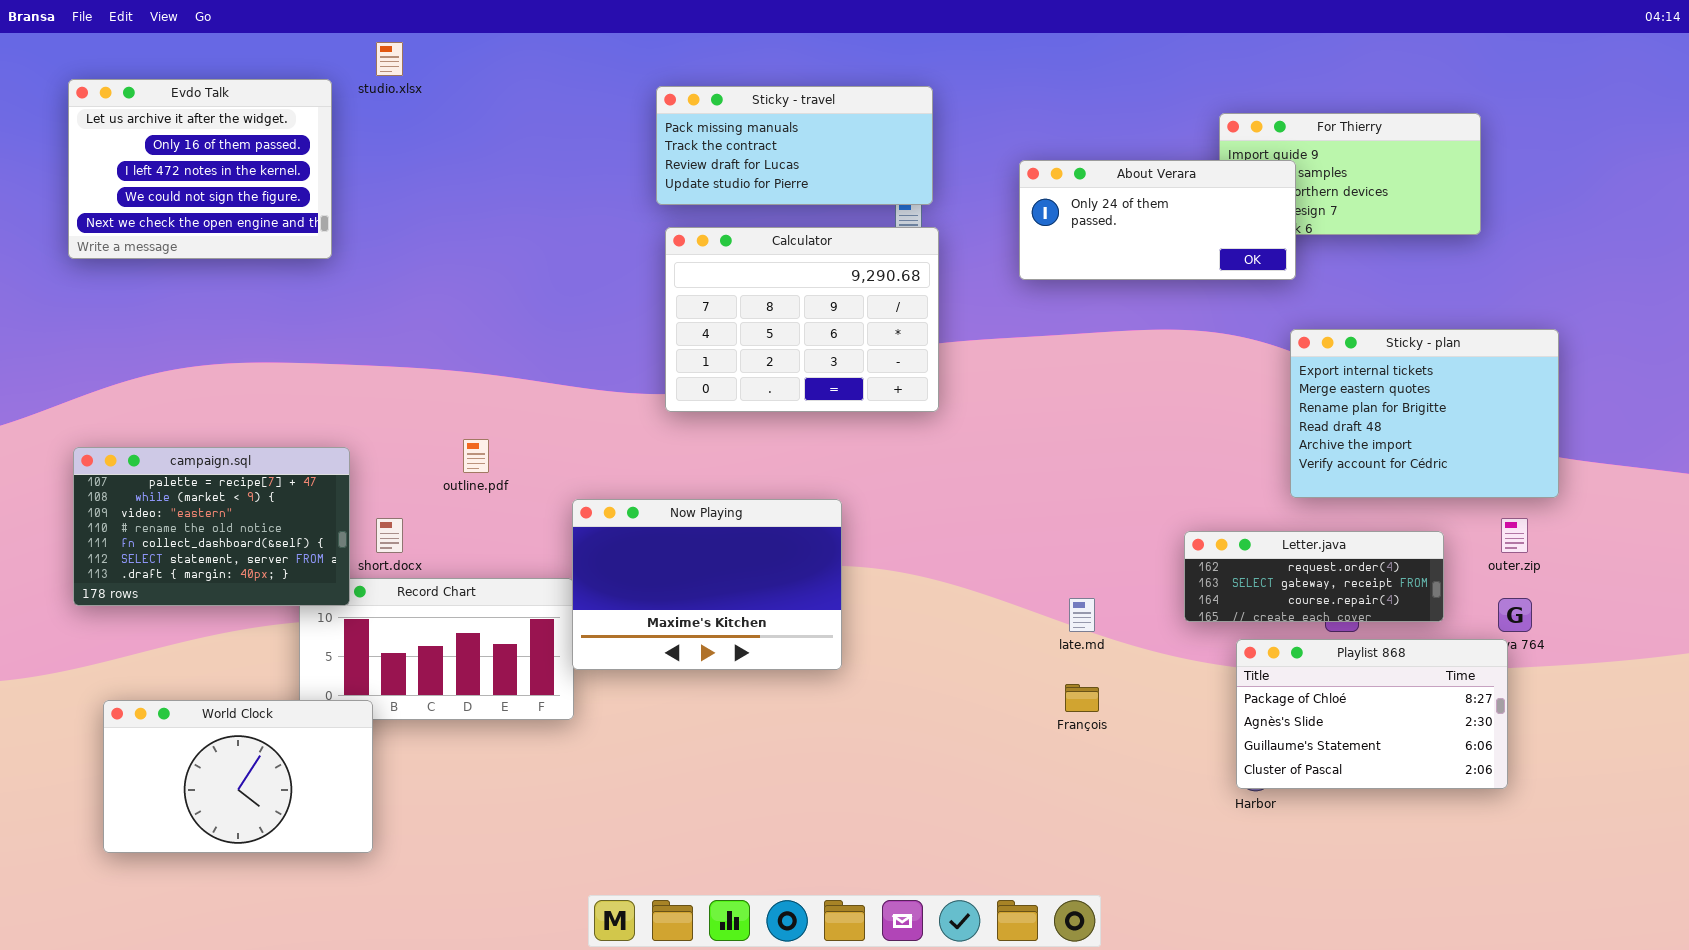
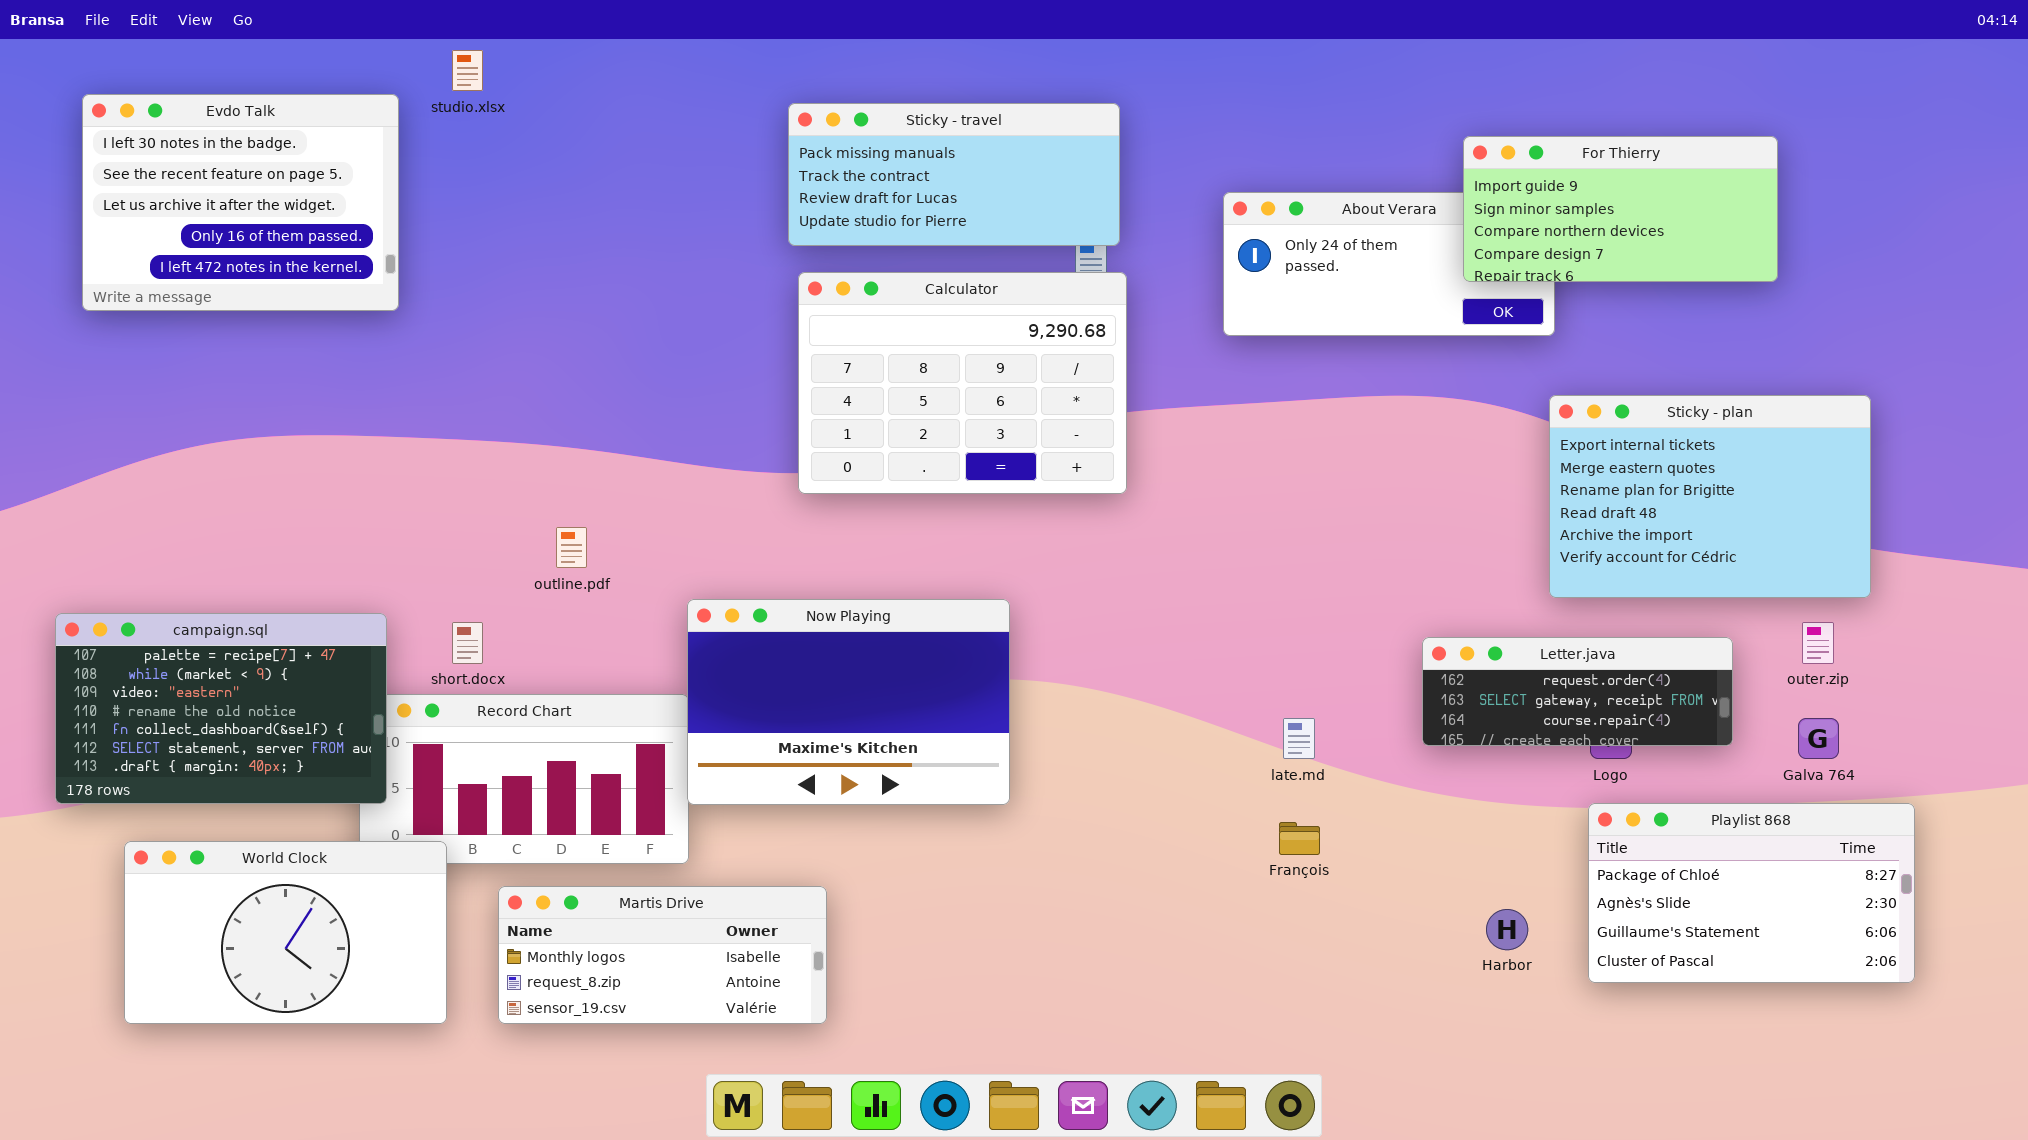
Evdo Talk: [68,79,332,259] -> [82,94,399,311], scrolled up 2 rows
For Thierry: [1219,113,1481,235] -> [1463,136,1778,282], raised
campaign.sql: [73,447,350,606] -> [55,613,387,804], moved
Playlist 868: [1236,639,1508,789] -> [1588,803,1915,983], moved
Martis Drive: none -> [498,886,827,1024], opened

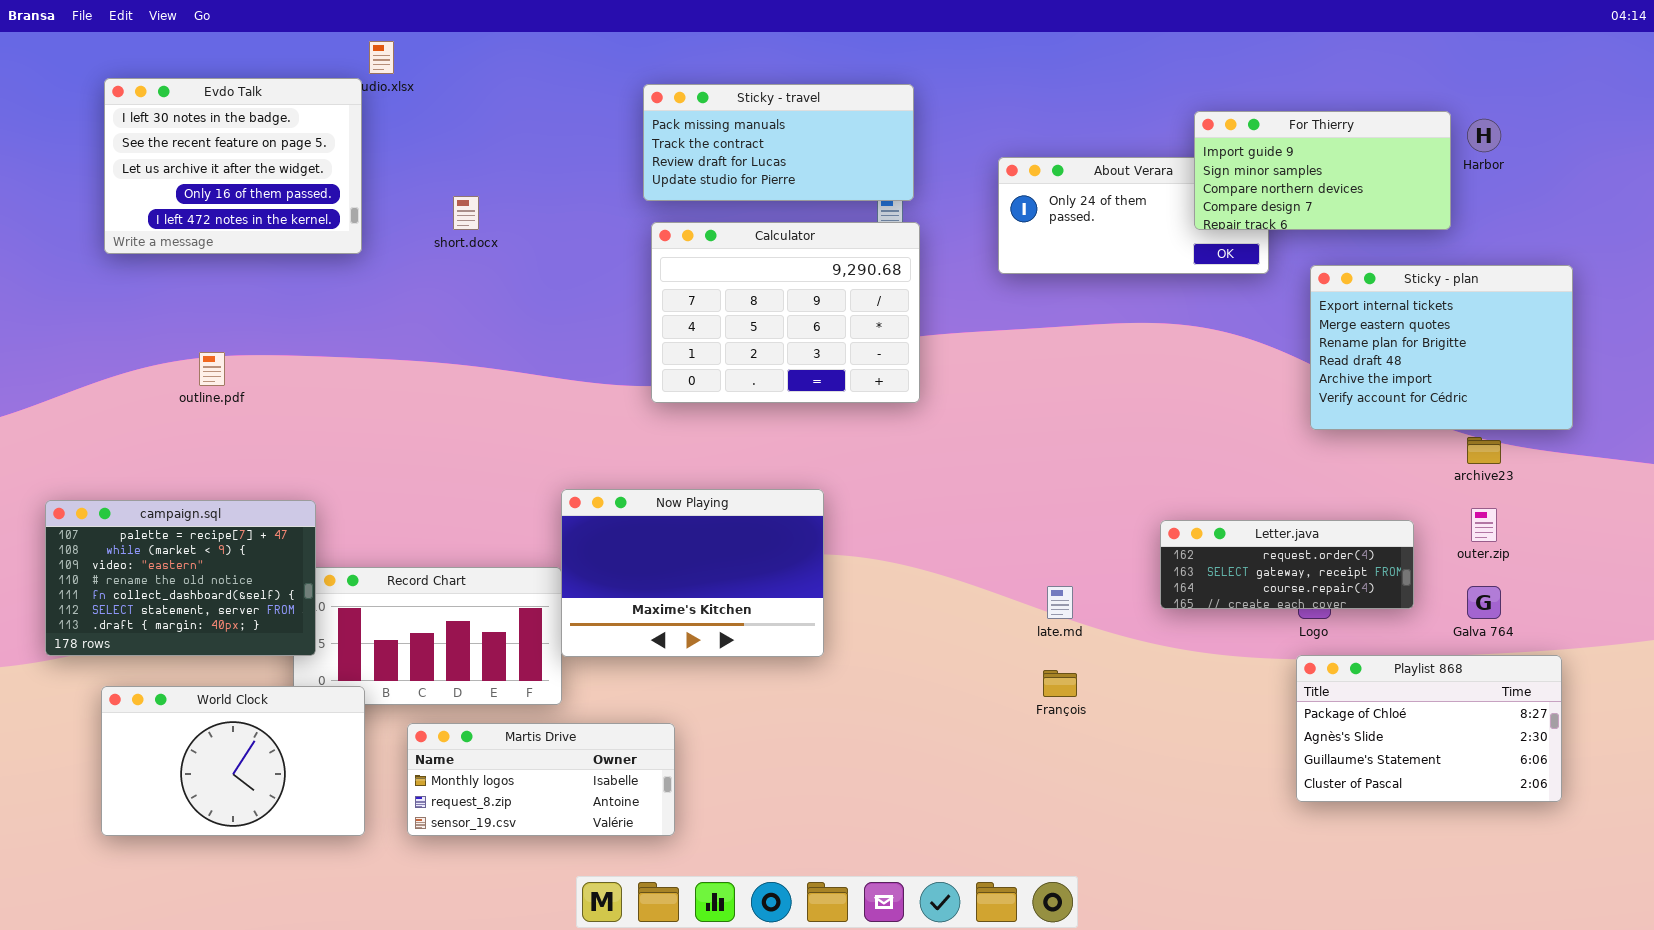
Evdo Talk: [82,94,399,311] -> [104,78,362,254], moved
Sticky - plan: [1549,395,1871,598] -> [1310,265,1573,430], moved
outline.pdf: [556,527,587,568] -> [199,352,225,386], moved
short.docx: [452,622,483,664] -> [453,196,479,230], moved
Harbor: [1486,909,1528,950] -> [1467,119,1501,152], moved

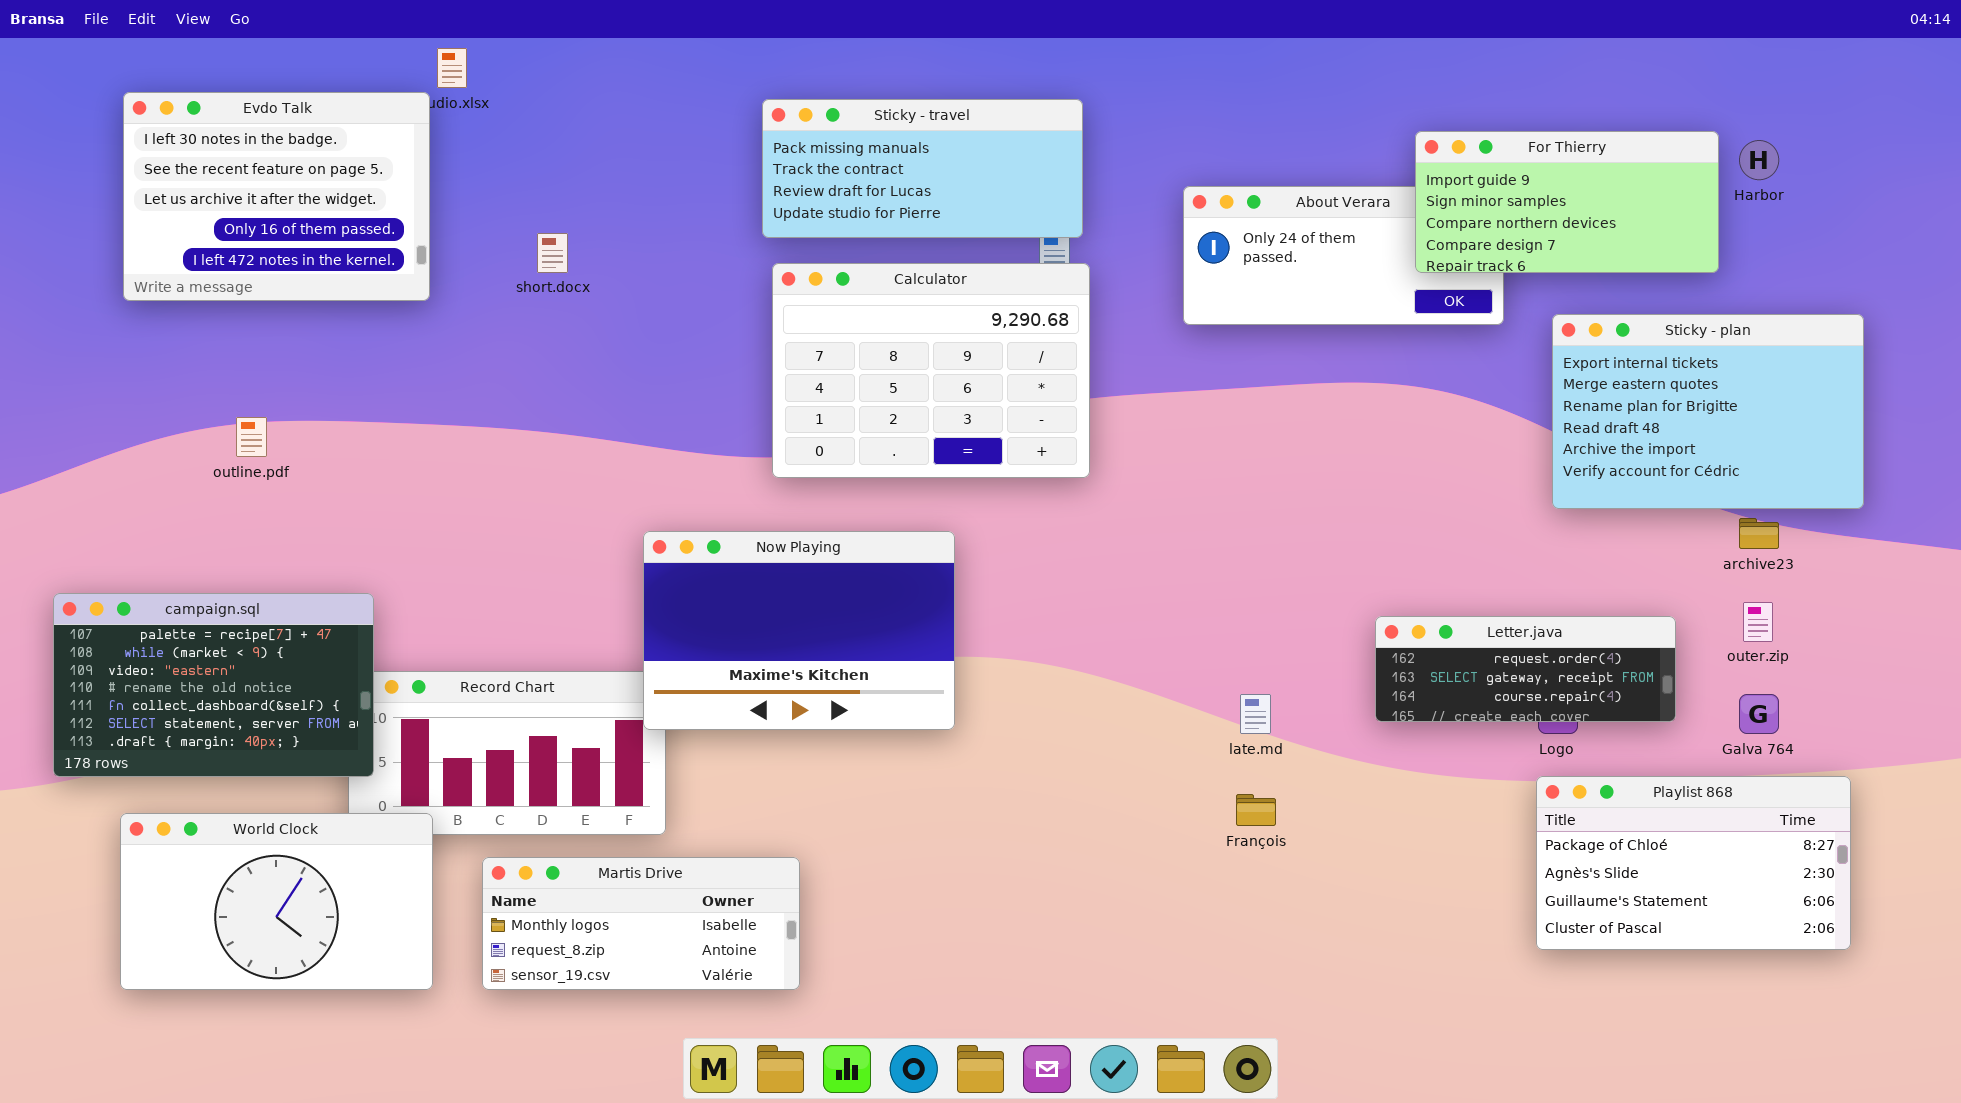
Now Playing: [561,489,824,657] -> [643,531,955,730], moved

